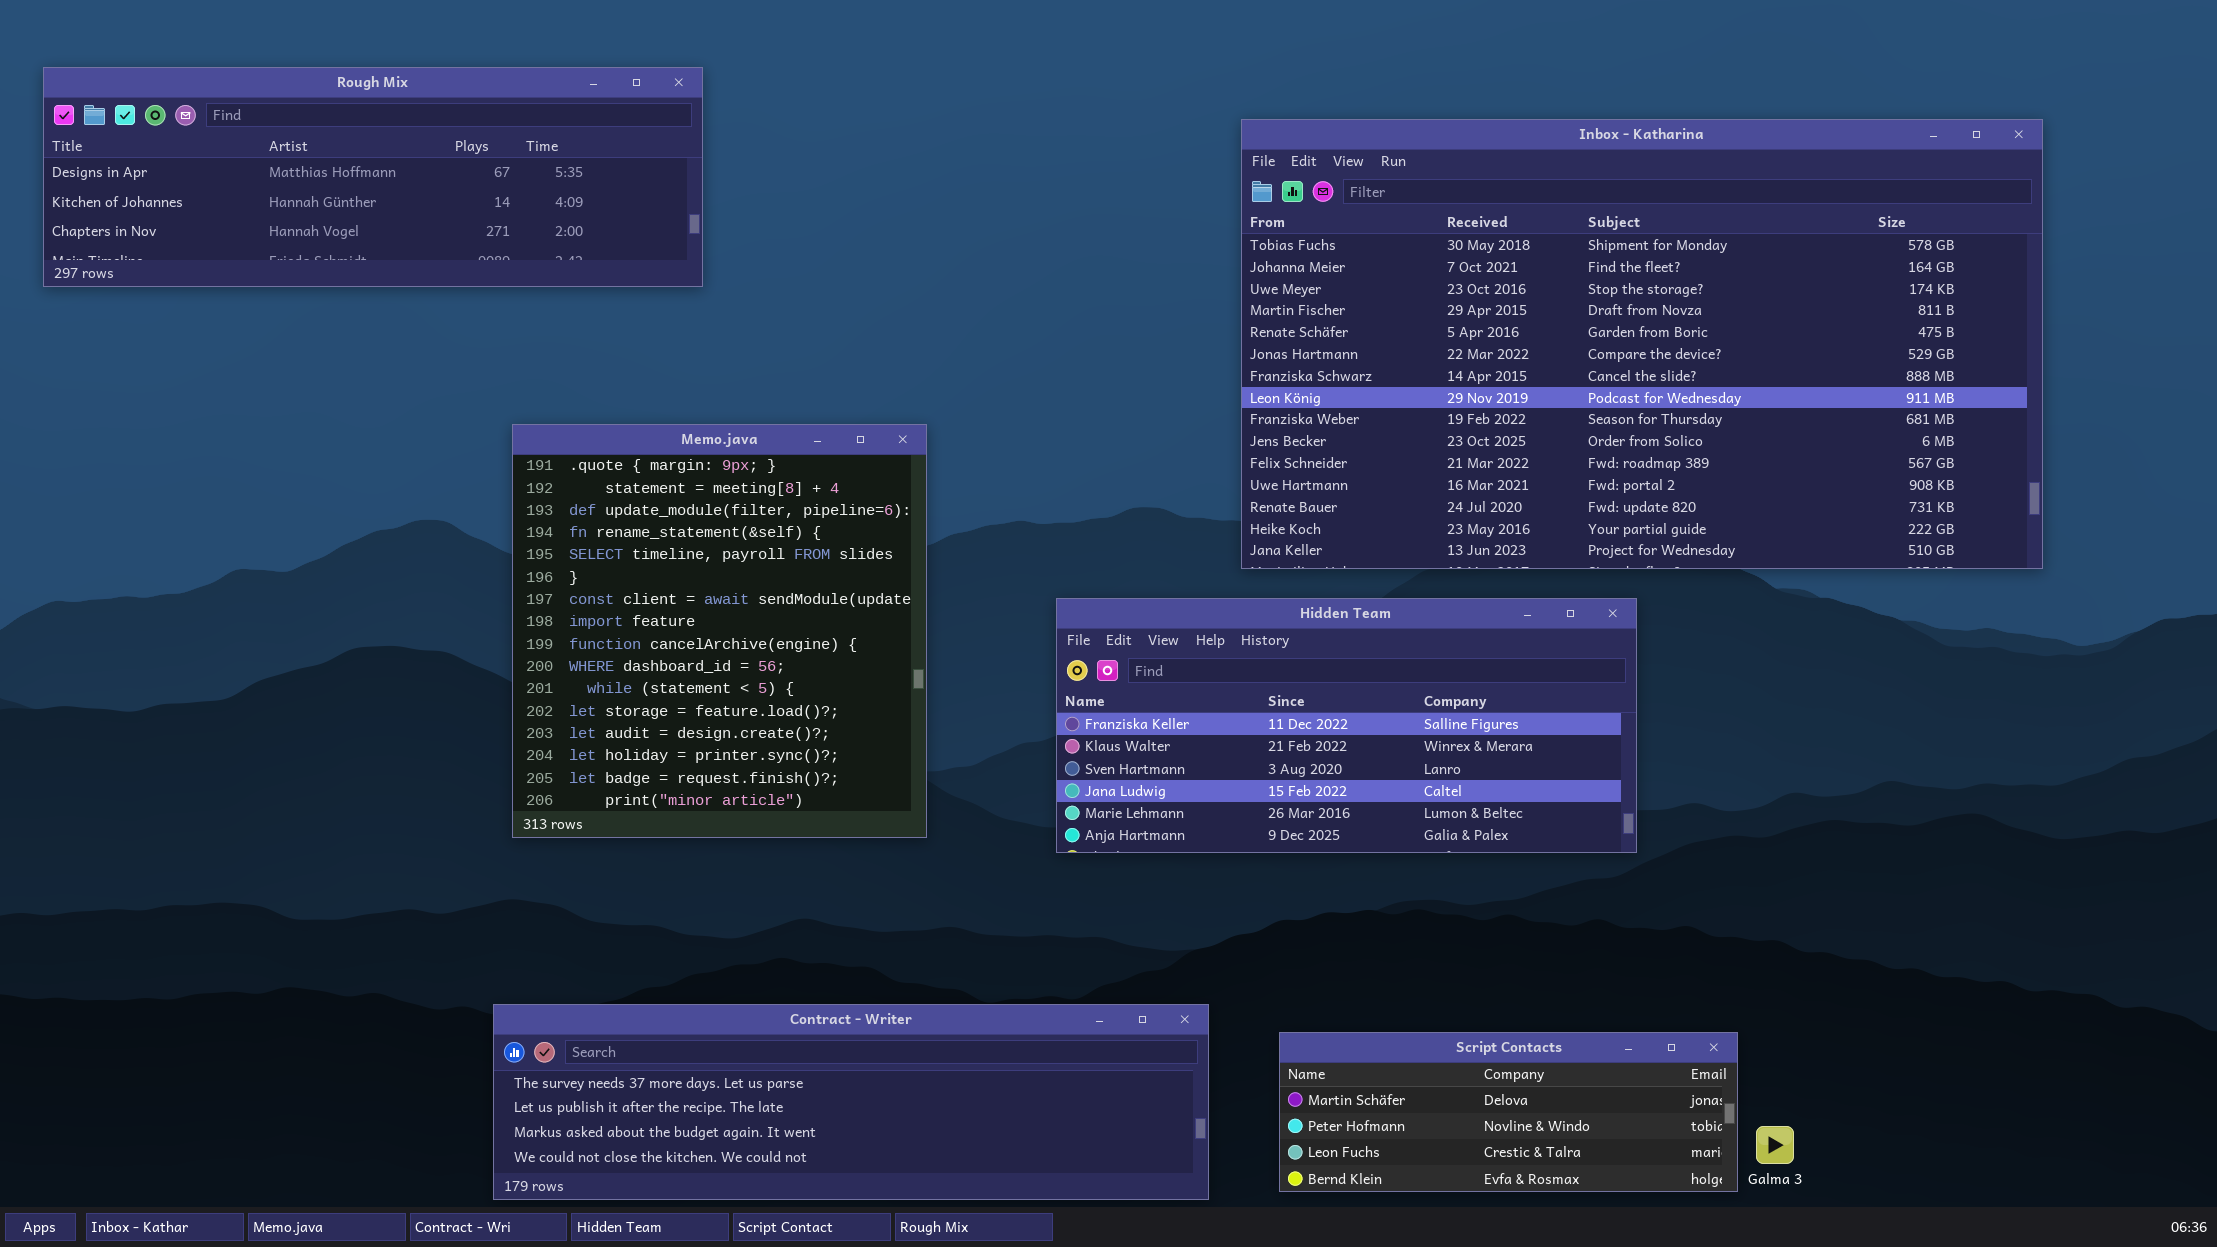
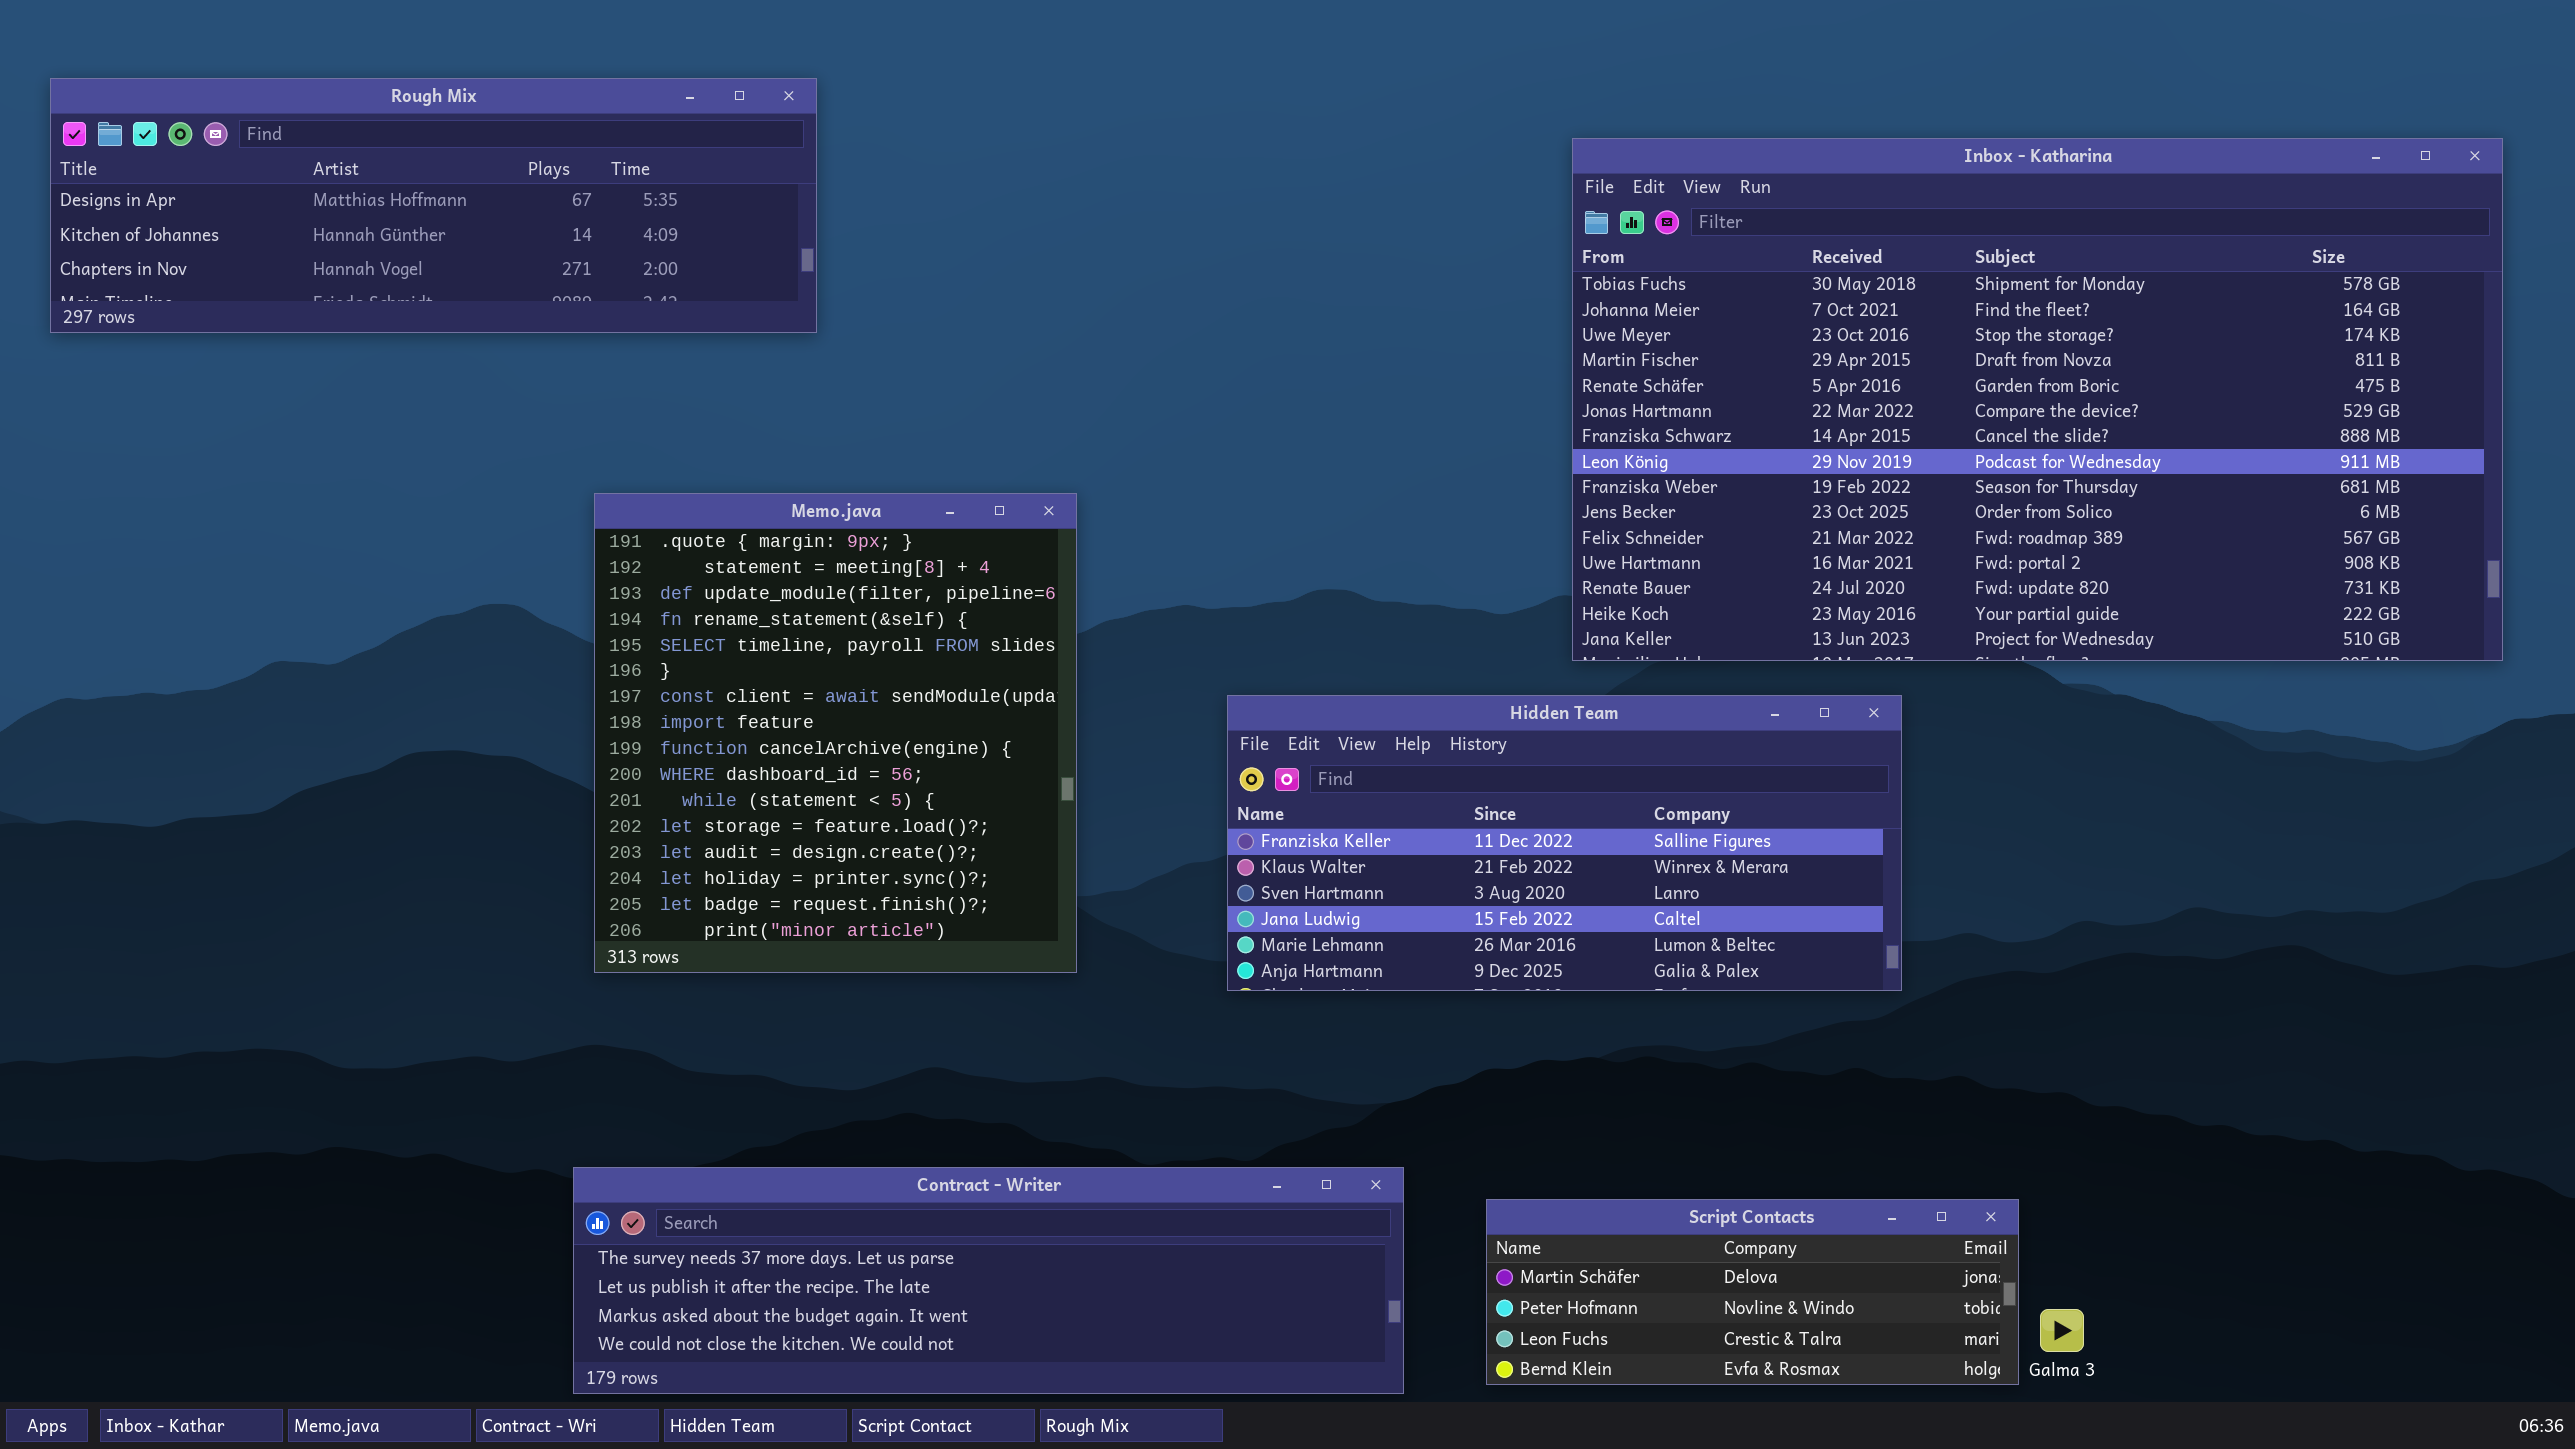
Inbox - Katharina: [1241,119,2043,569] -> [1572,138,2503,661], moved

